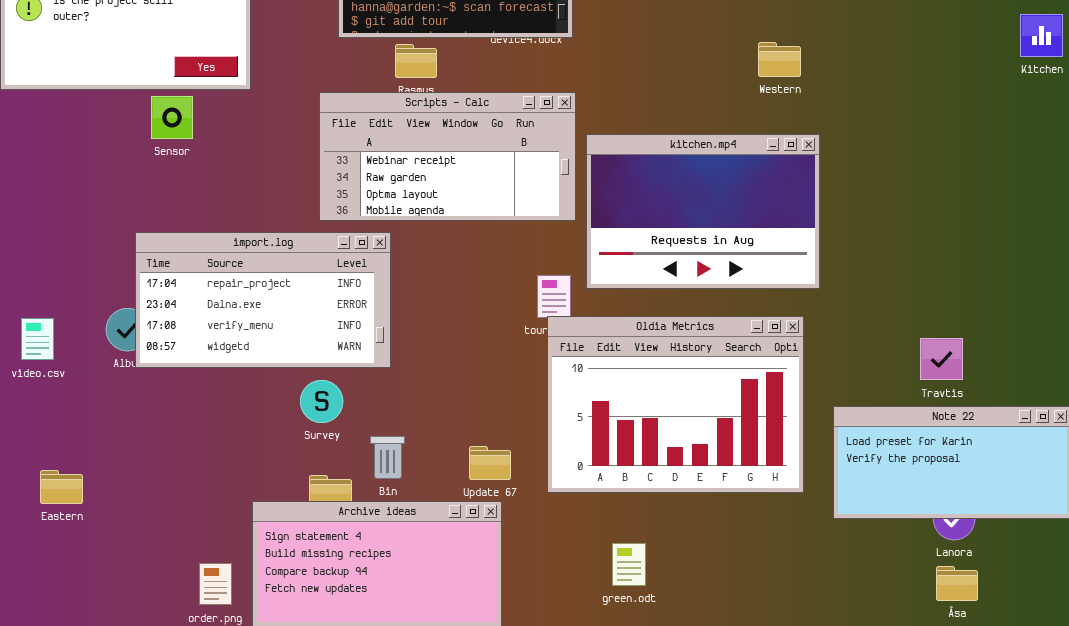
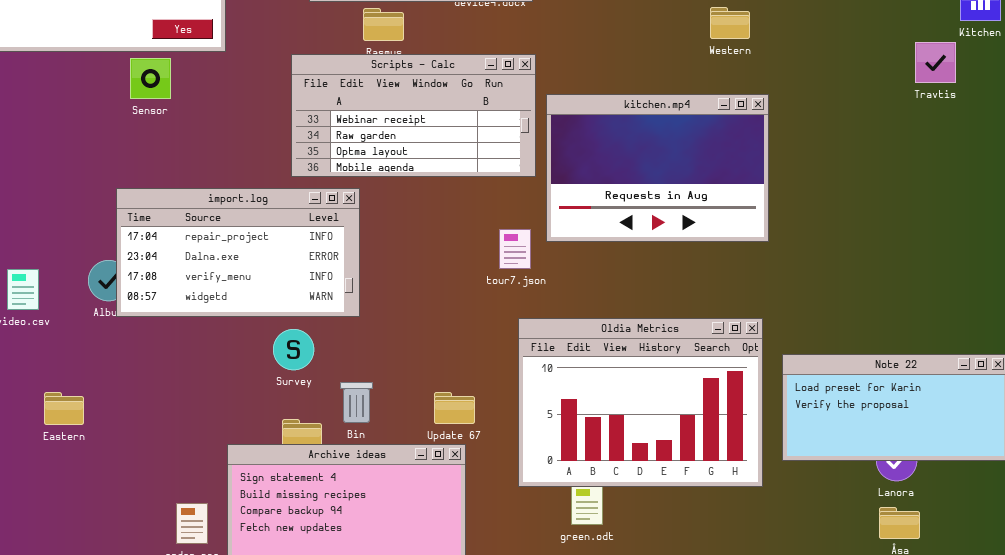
Oldia Metrics: [547,316,804,493] -> [518,318,763,487], moved
Travtis: [920,338,963,380] -> [915,42,956,83], moved
Eastern: [40,470,83,504] -> [44,392,84,425], moved

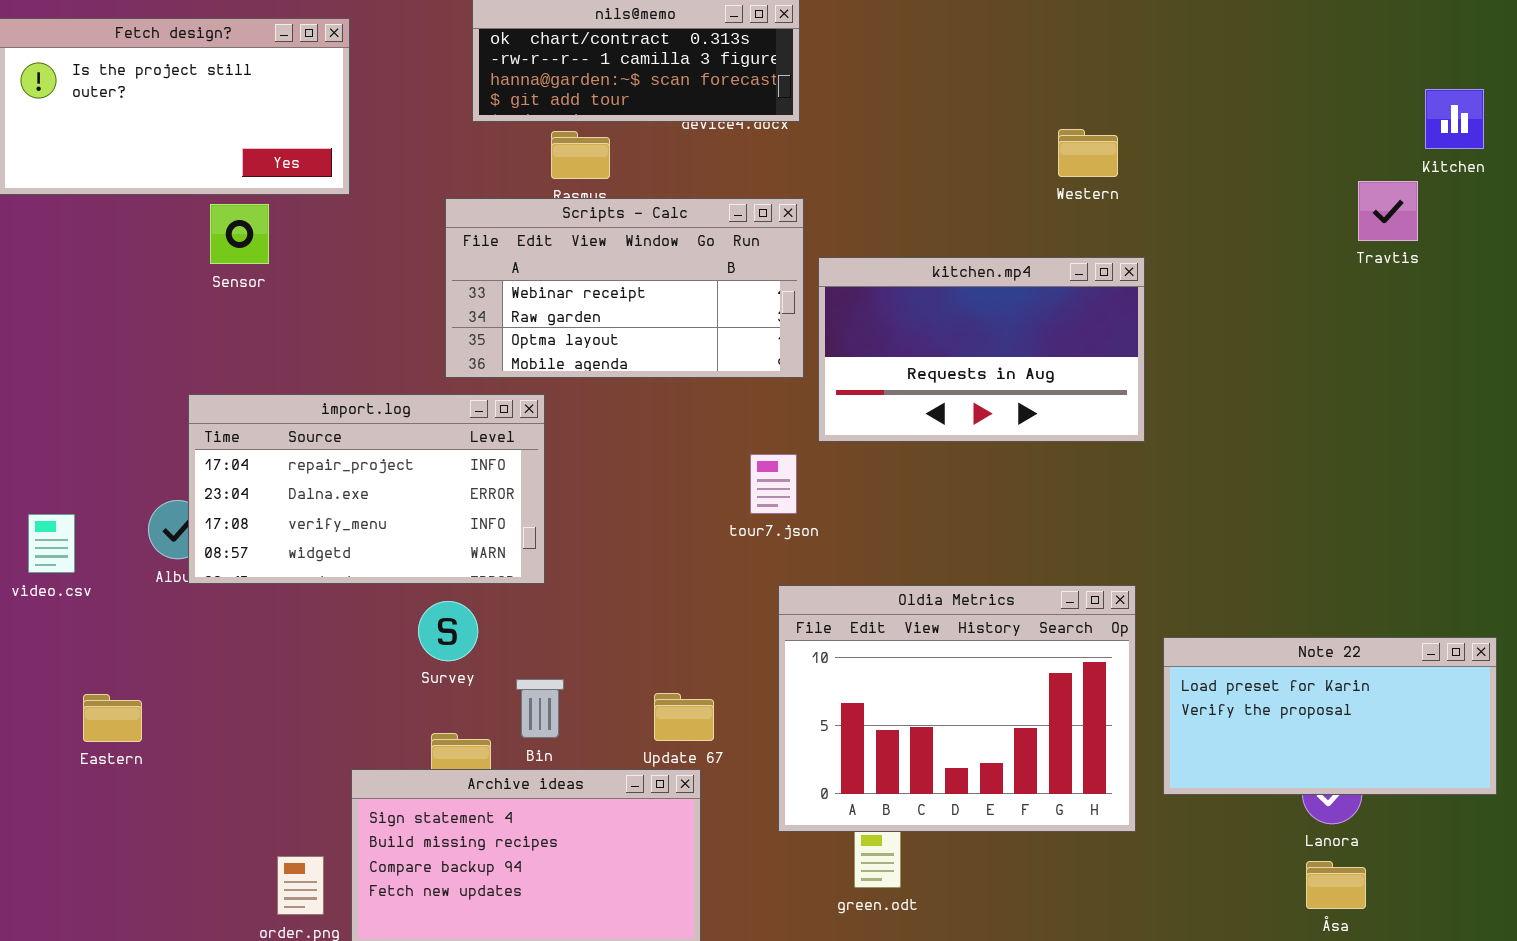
kitchen.mp4: [546,94,769,242] -> [818,257,1145,442], resized

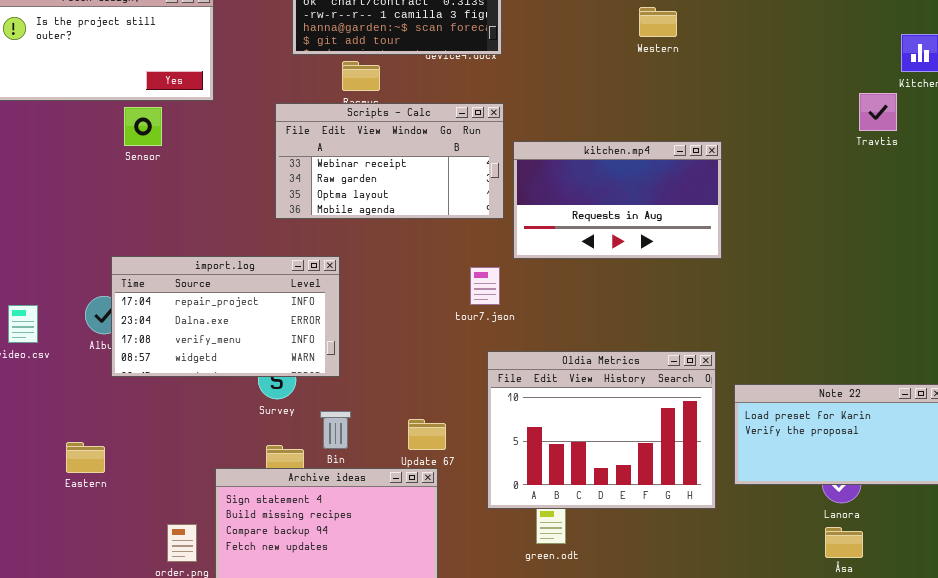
Western: [1058,129,1118,177] -> [639,7,677,37], moved
import.log: [188,394,545,584] -> [111,256,340,377], moved
Eastern: [83,694,142,742] -> [66,442,105,473], moved

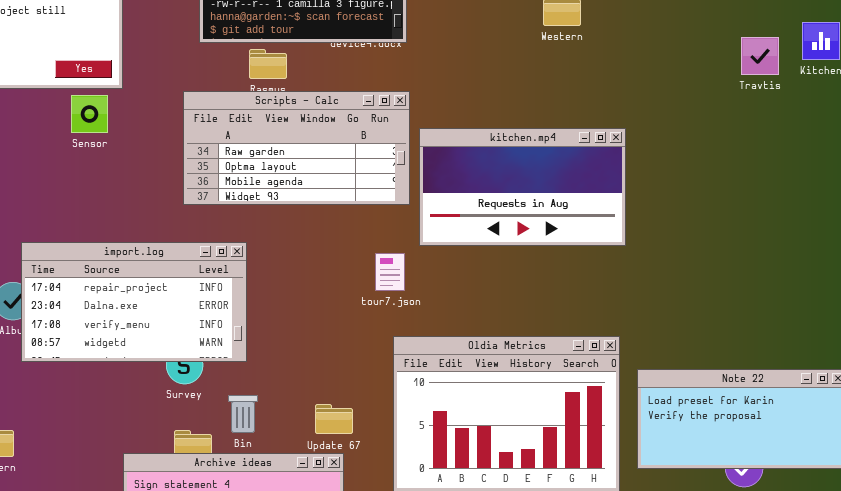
Travtis: [859,93,897,131] -> [741,37,779,75], moved
Scripts - Calc: [275,103,504,219] -> [183,91,410,205], scrolled down 1 row
Sensor: [124,107,162,146] -> [71,95,108,133], moved

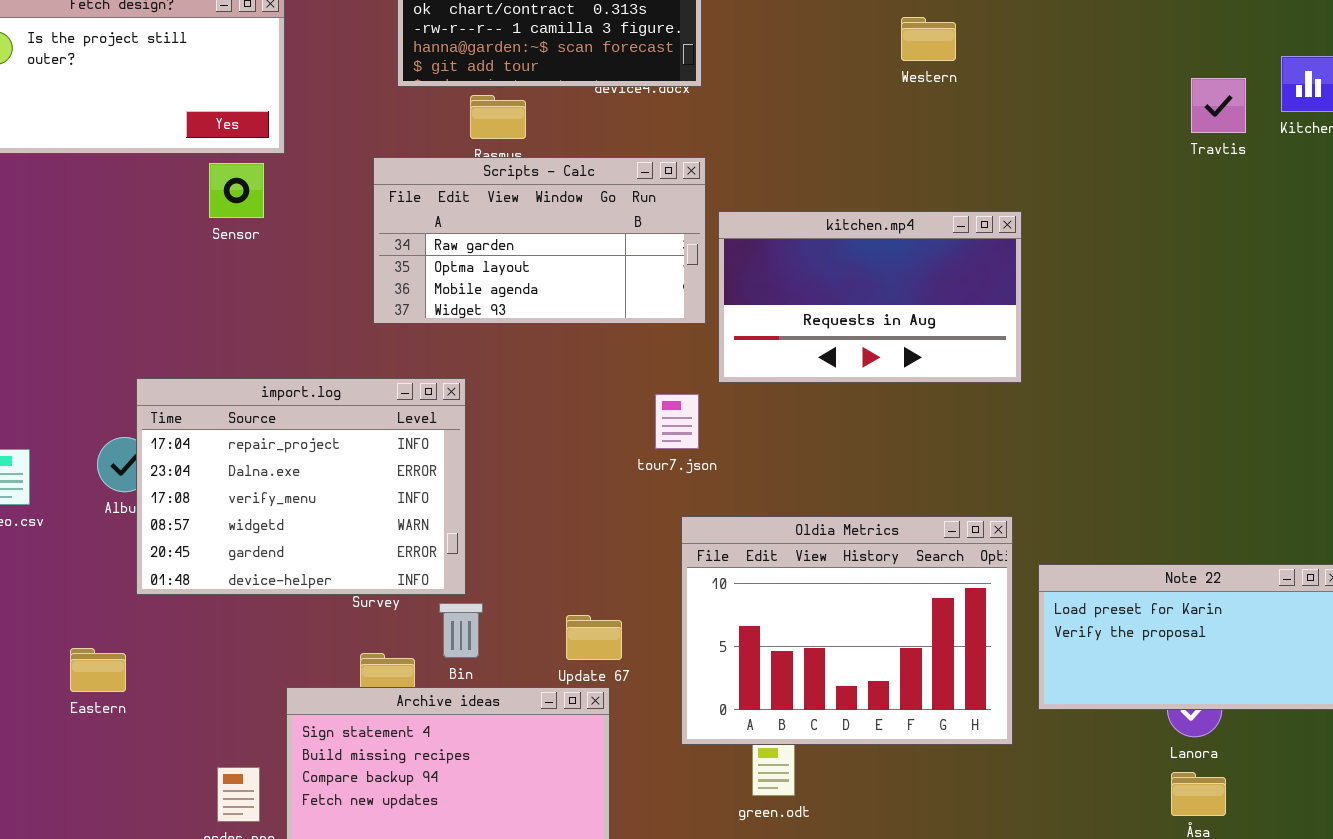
import.log: [21,242,247,362] -> [136,378,466,595], resized

